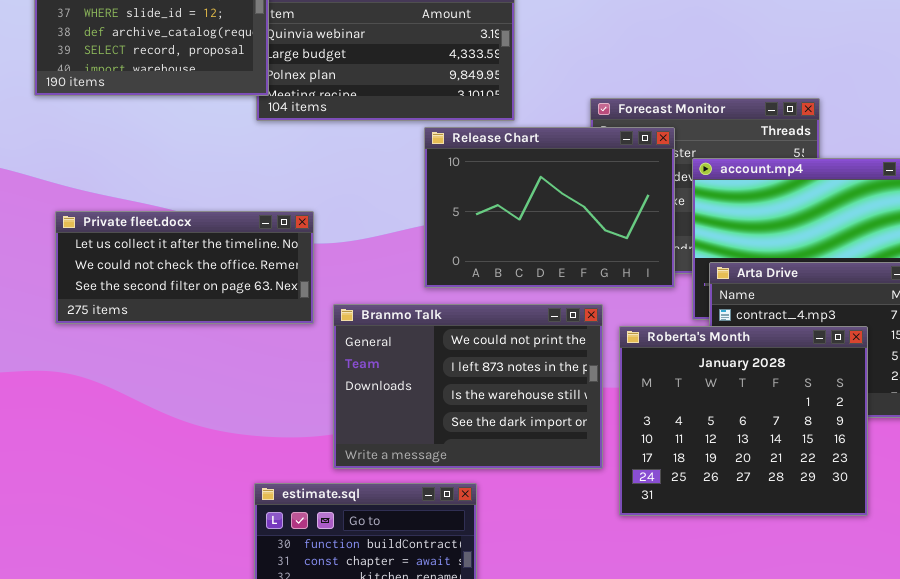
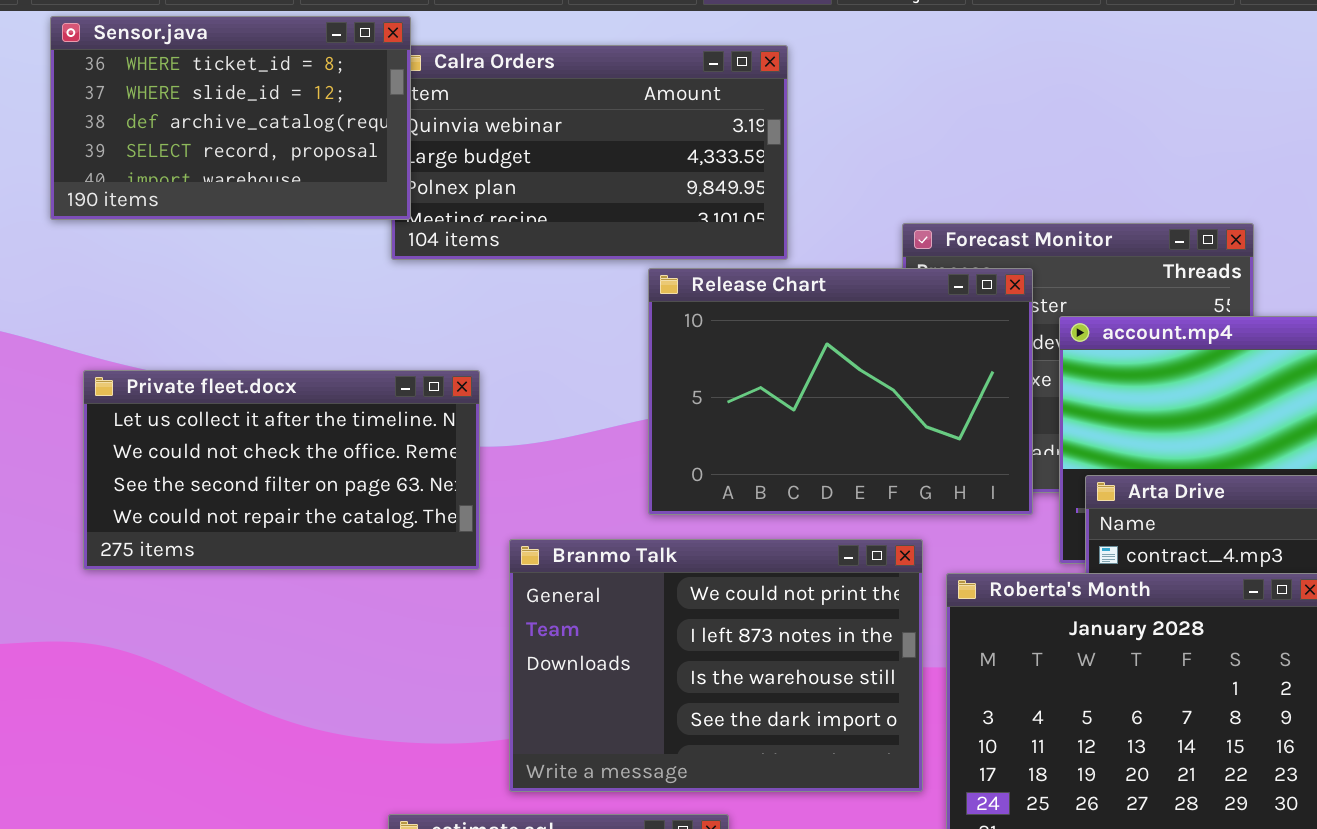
Private fleet.docx: [55,211,314,324] -> [83,370,480,570], resized

